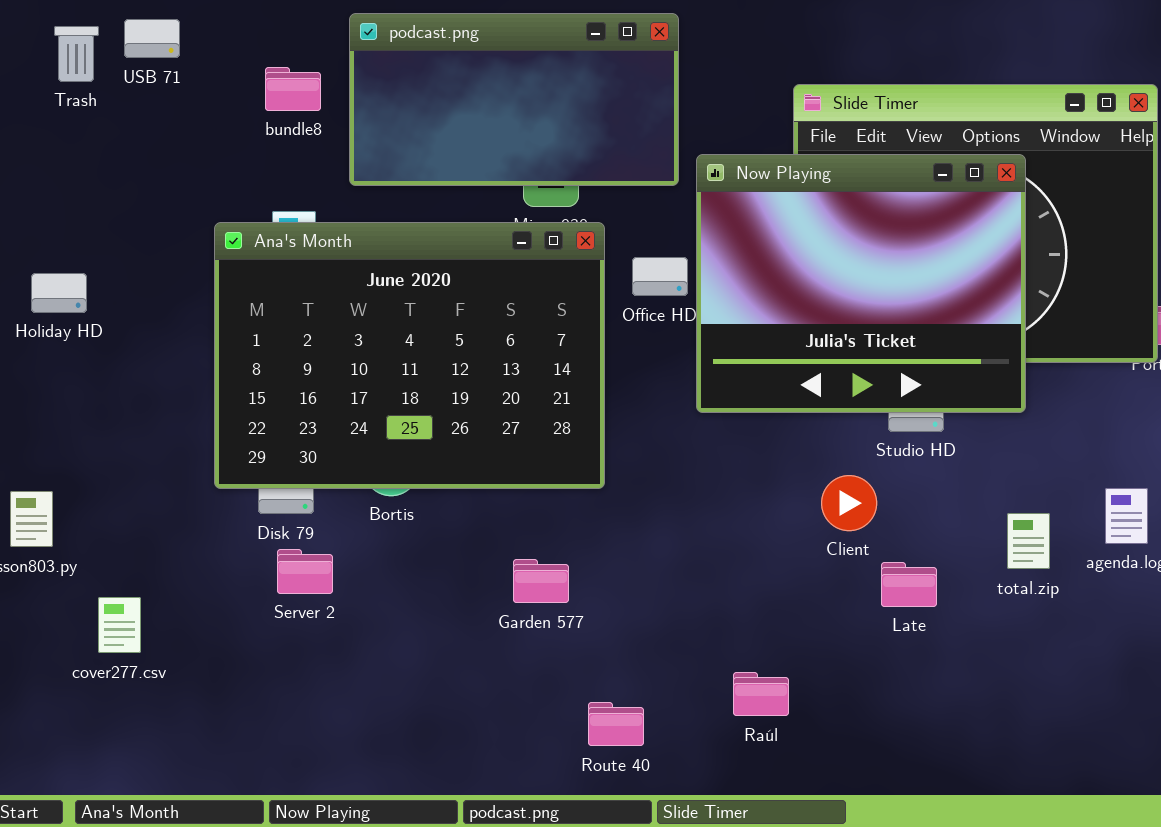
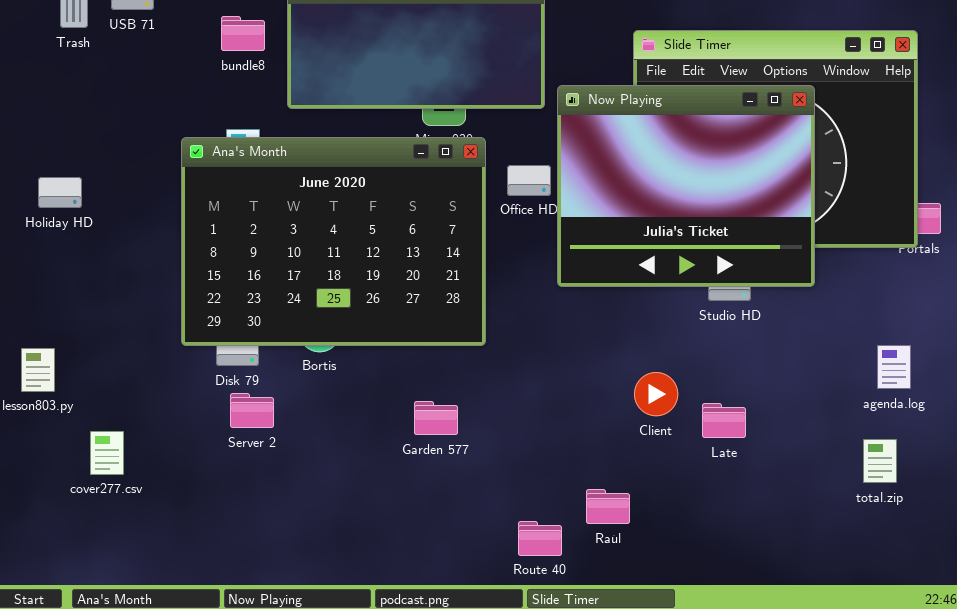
Client: [821,475,877,531] -> [634,372,678,416], moved
total.zip: [1007,513,1050,569] -> [863,439,897,483], moved
Route 40: [588,702,644,746] -> [518,521,562,556], moved

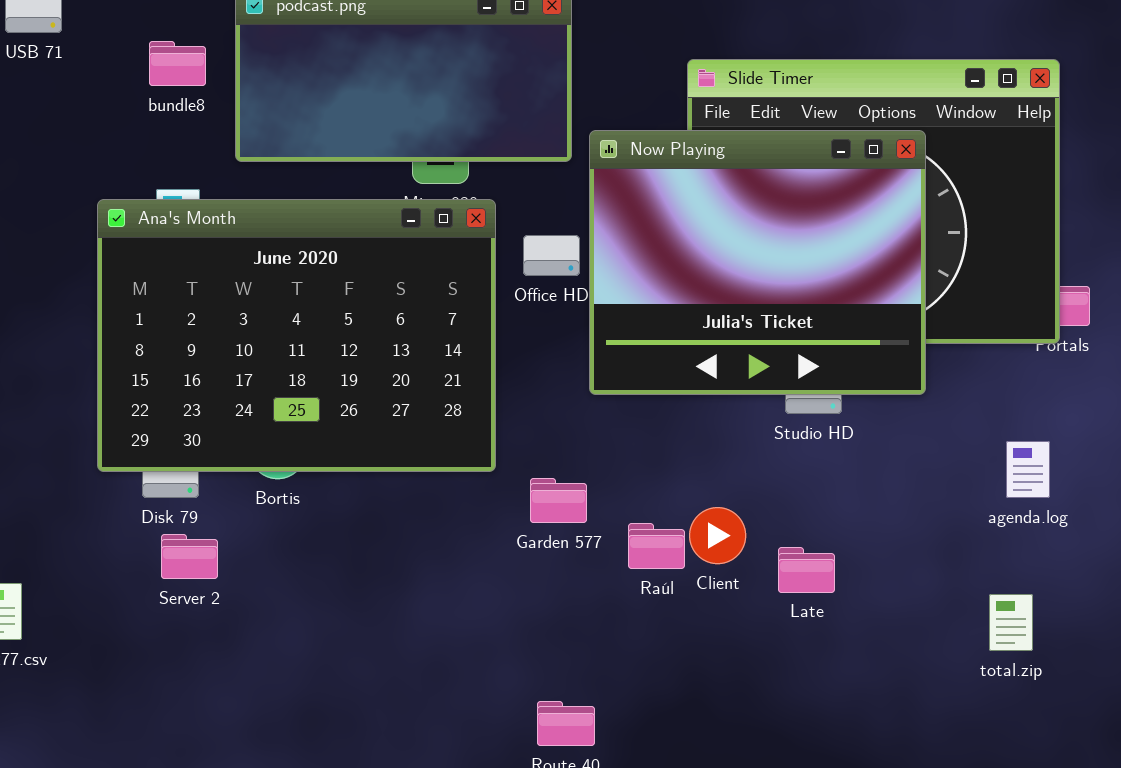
agenda.log: [877,345,911,389] -> [1006,441,1050,498], moved
Garden 577: [414,401,458,435] -> [530,478,587,523], moved
Raúl: [586,489,630,524] -> [628,523,685,569], moved

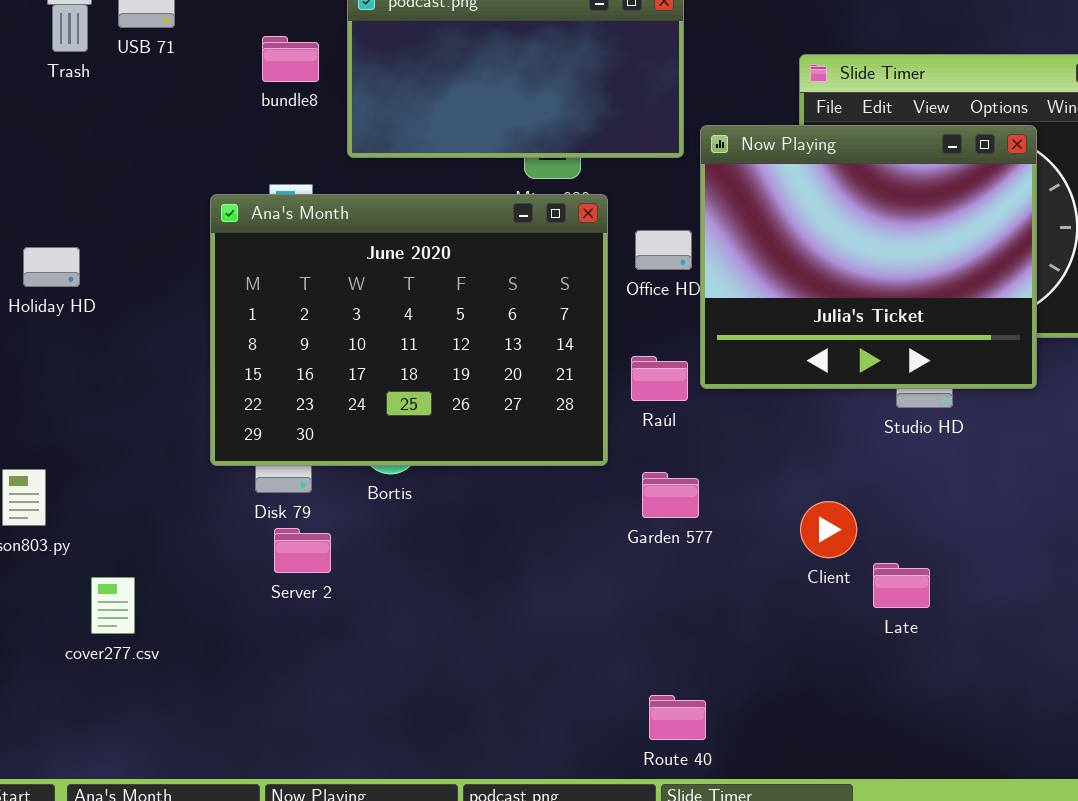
Raúl: [628,523,685,569] -> [631,356,688,401], moved
Late: [778,547,835,593] -> [873,563,930,608], moved

